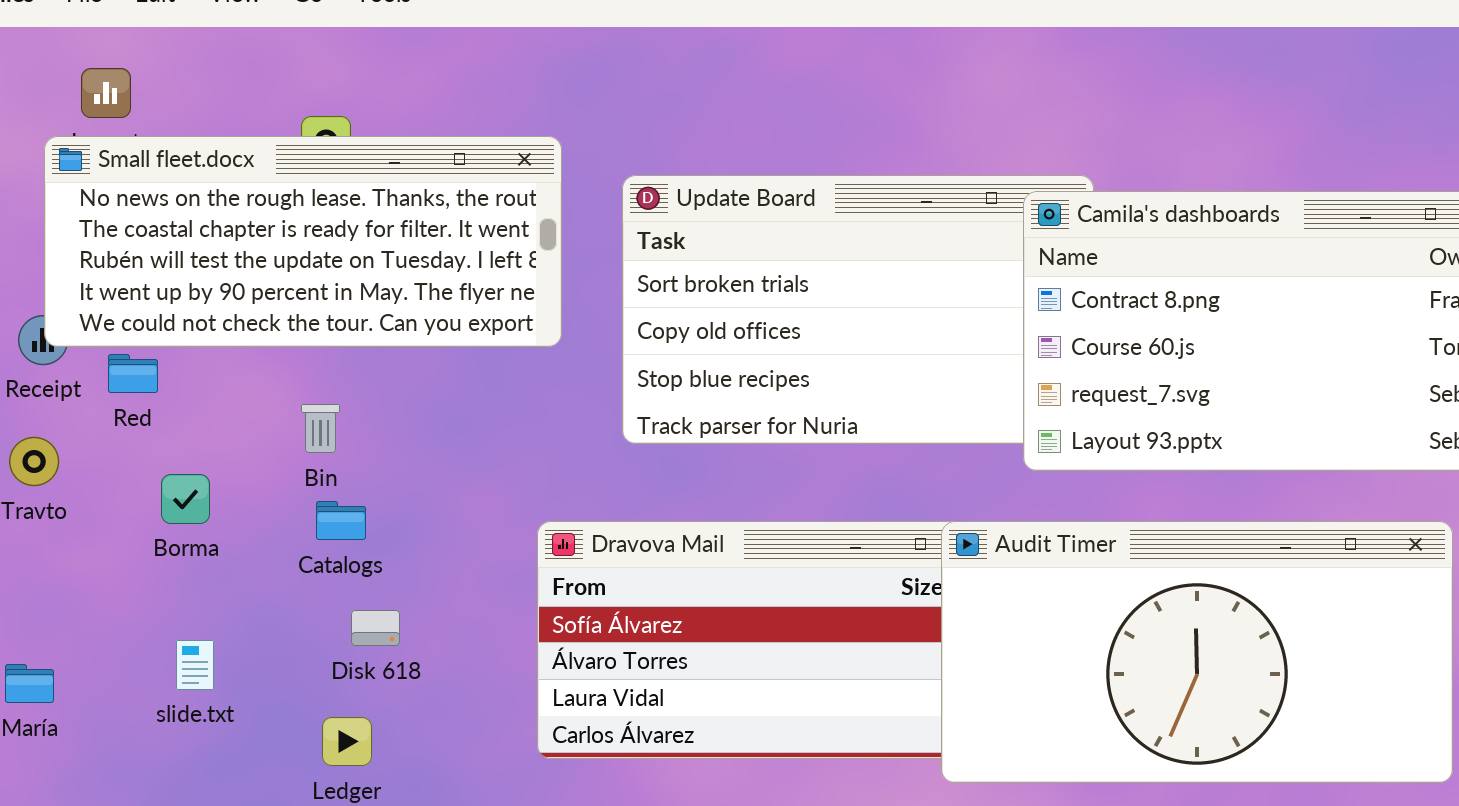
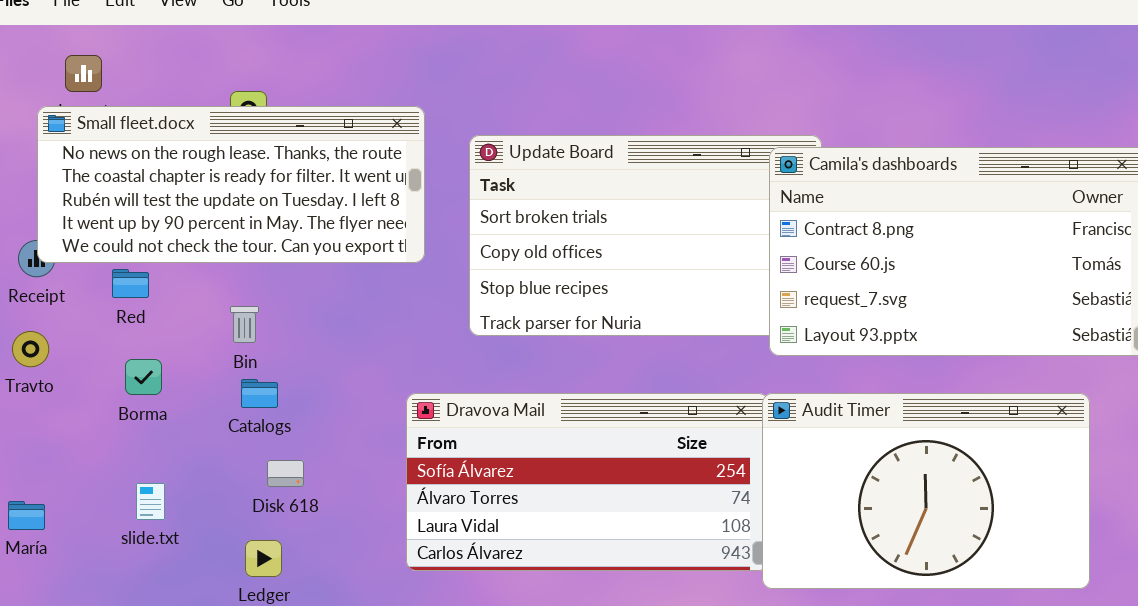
Red: [108,354,158,393] -> [112,269,149,298], moved
Audit Timer: [941,521,1453,783] -> [762,393,1090,589], resized

